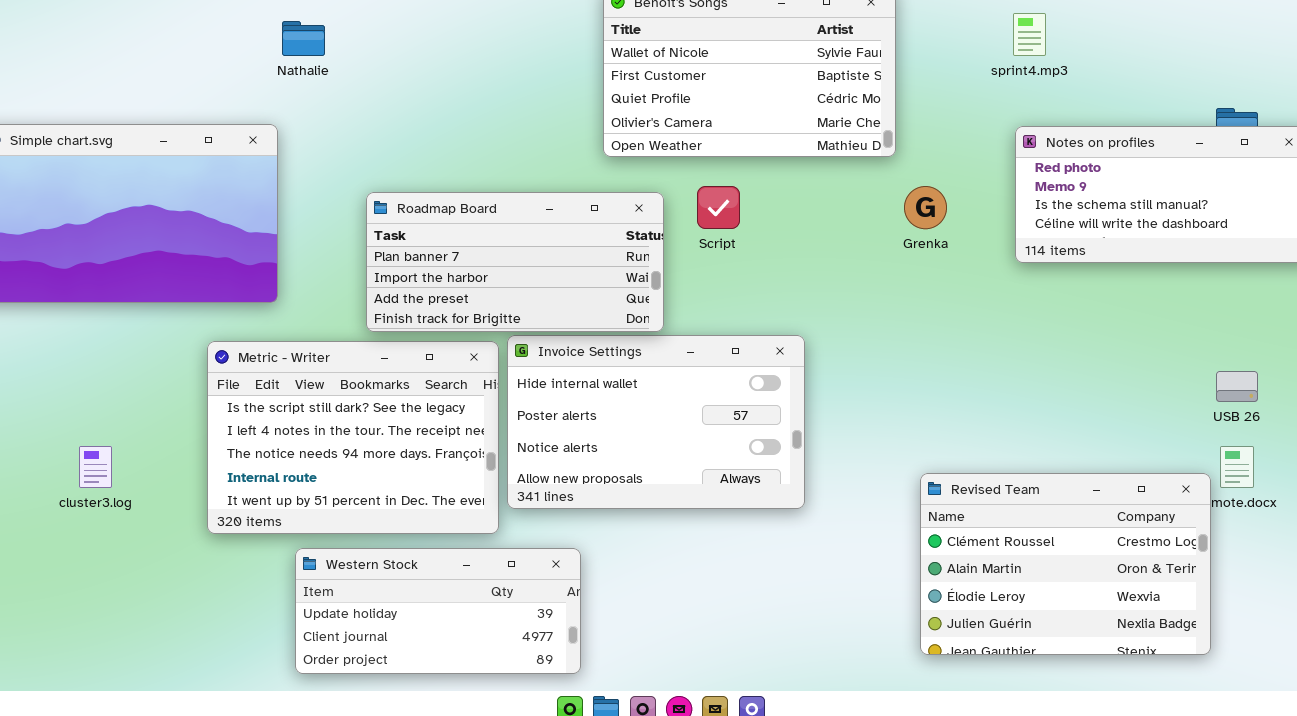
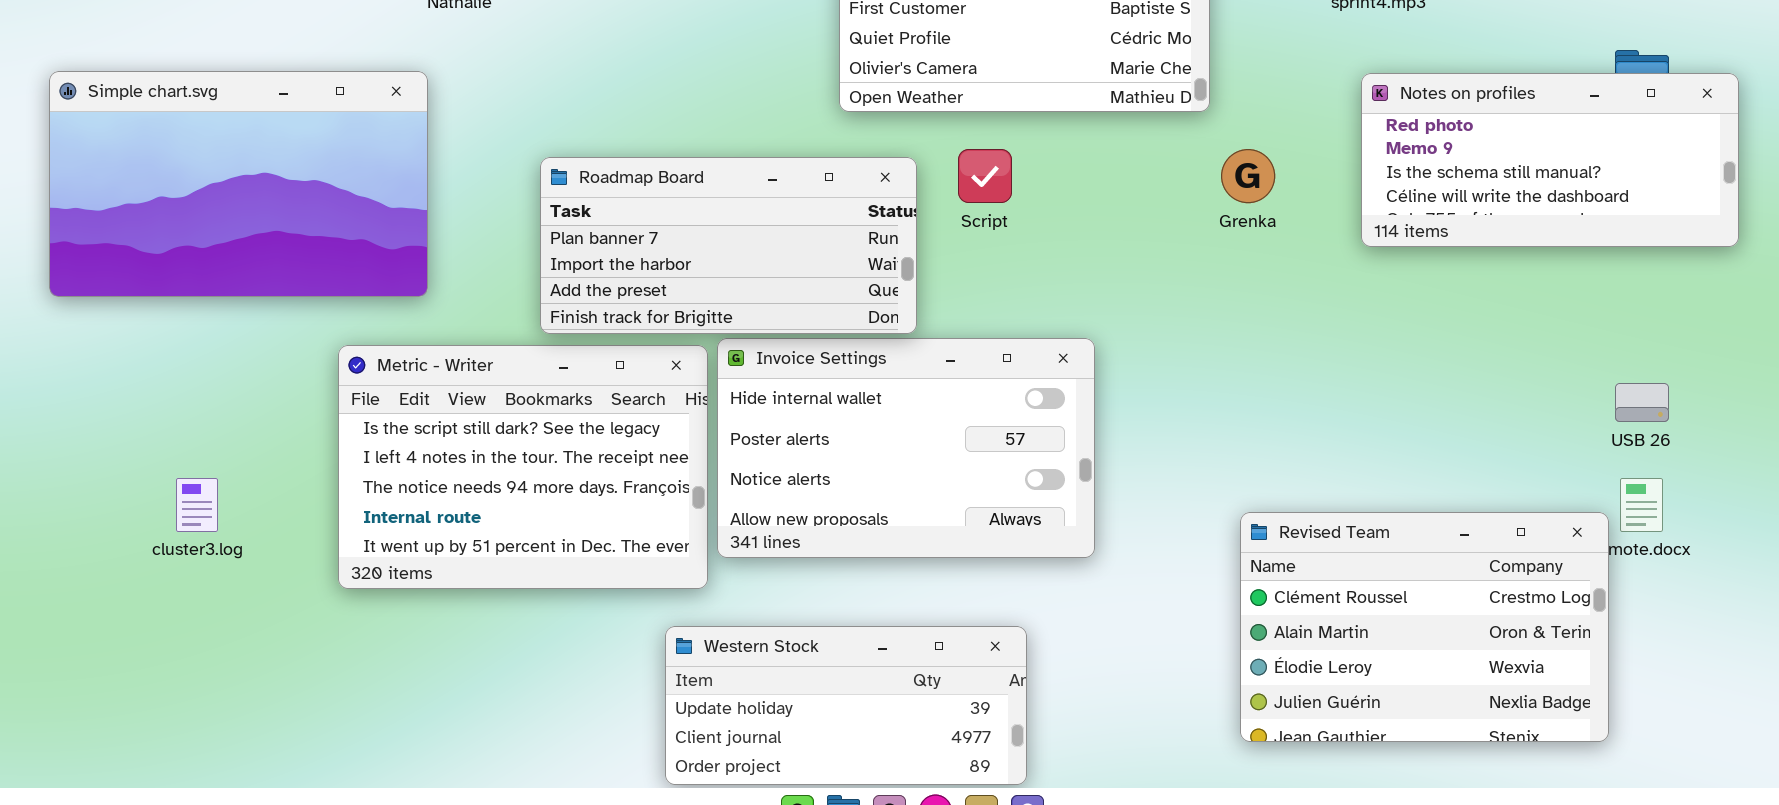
Western Stock: [295,548,581,674] -> [665,626,1027,785], moved

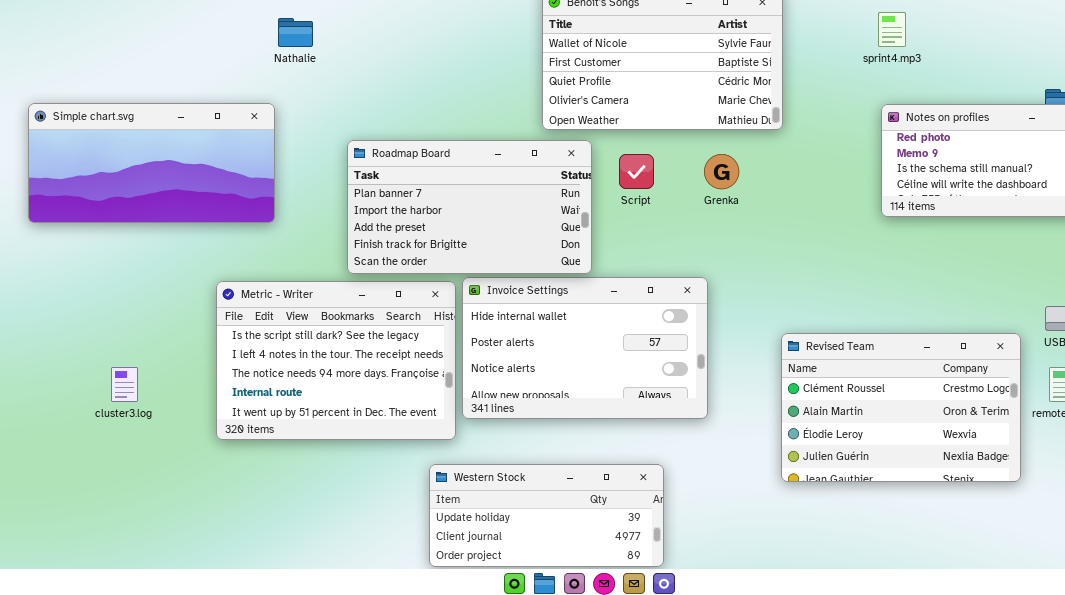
Simple chart.svg: [49,71,428,297] -> [28,103,275,223], resized
Grenka: [1221,149,1275,203] -> [704,154,739,189], moved
Roadmap Board: [540,157,917,334] -> [347,140,592,274], resized
Revised Team: [1240,512,1609,742] -> [781,333,1021,482], moved

